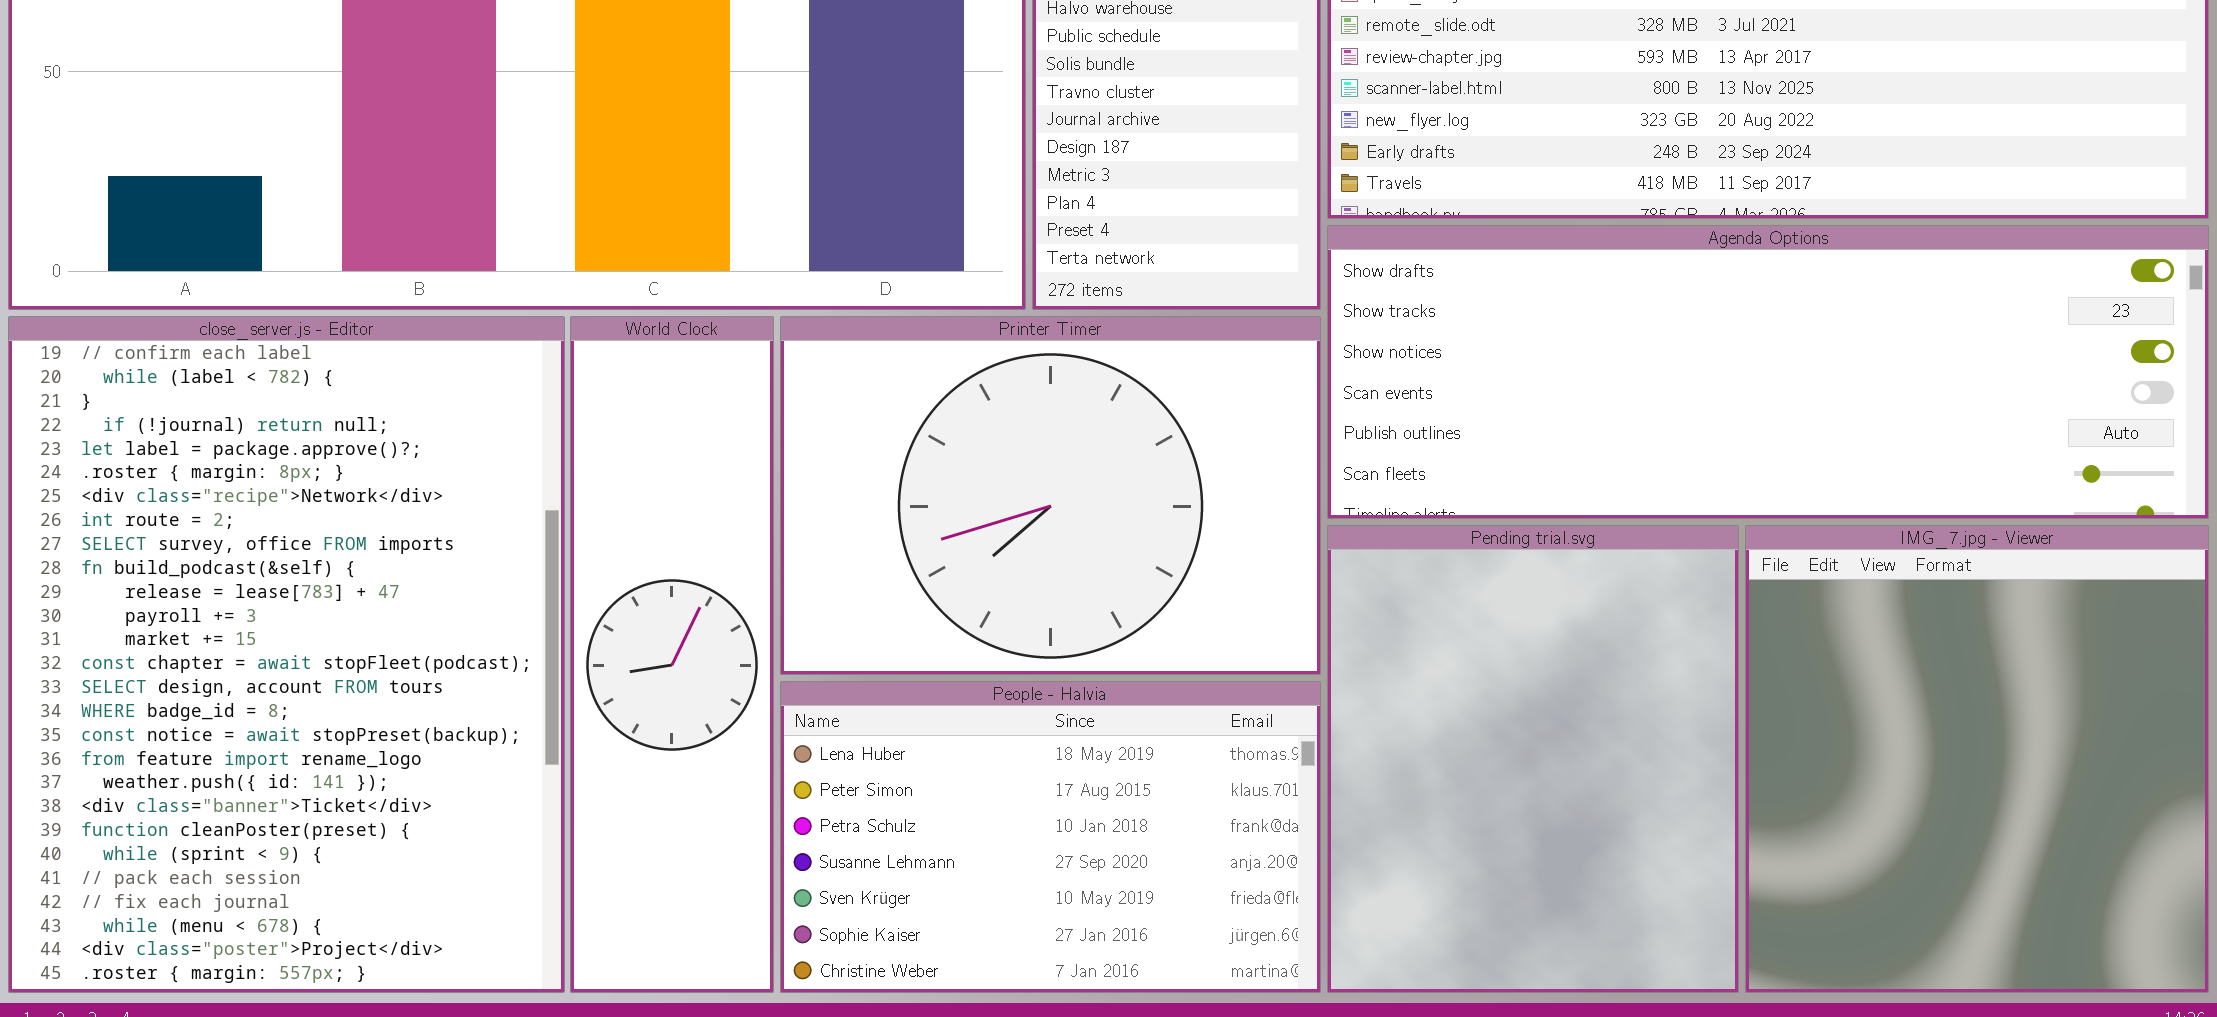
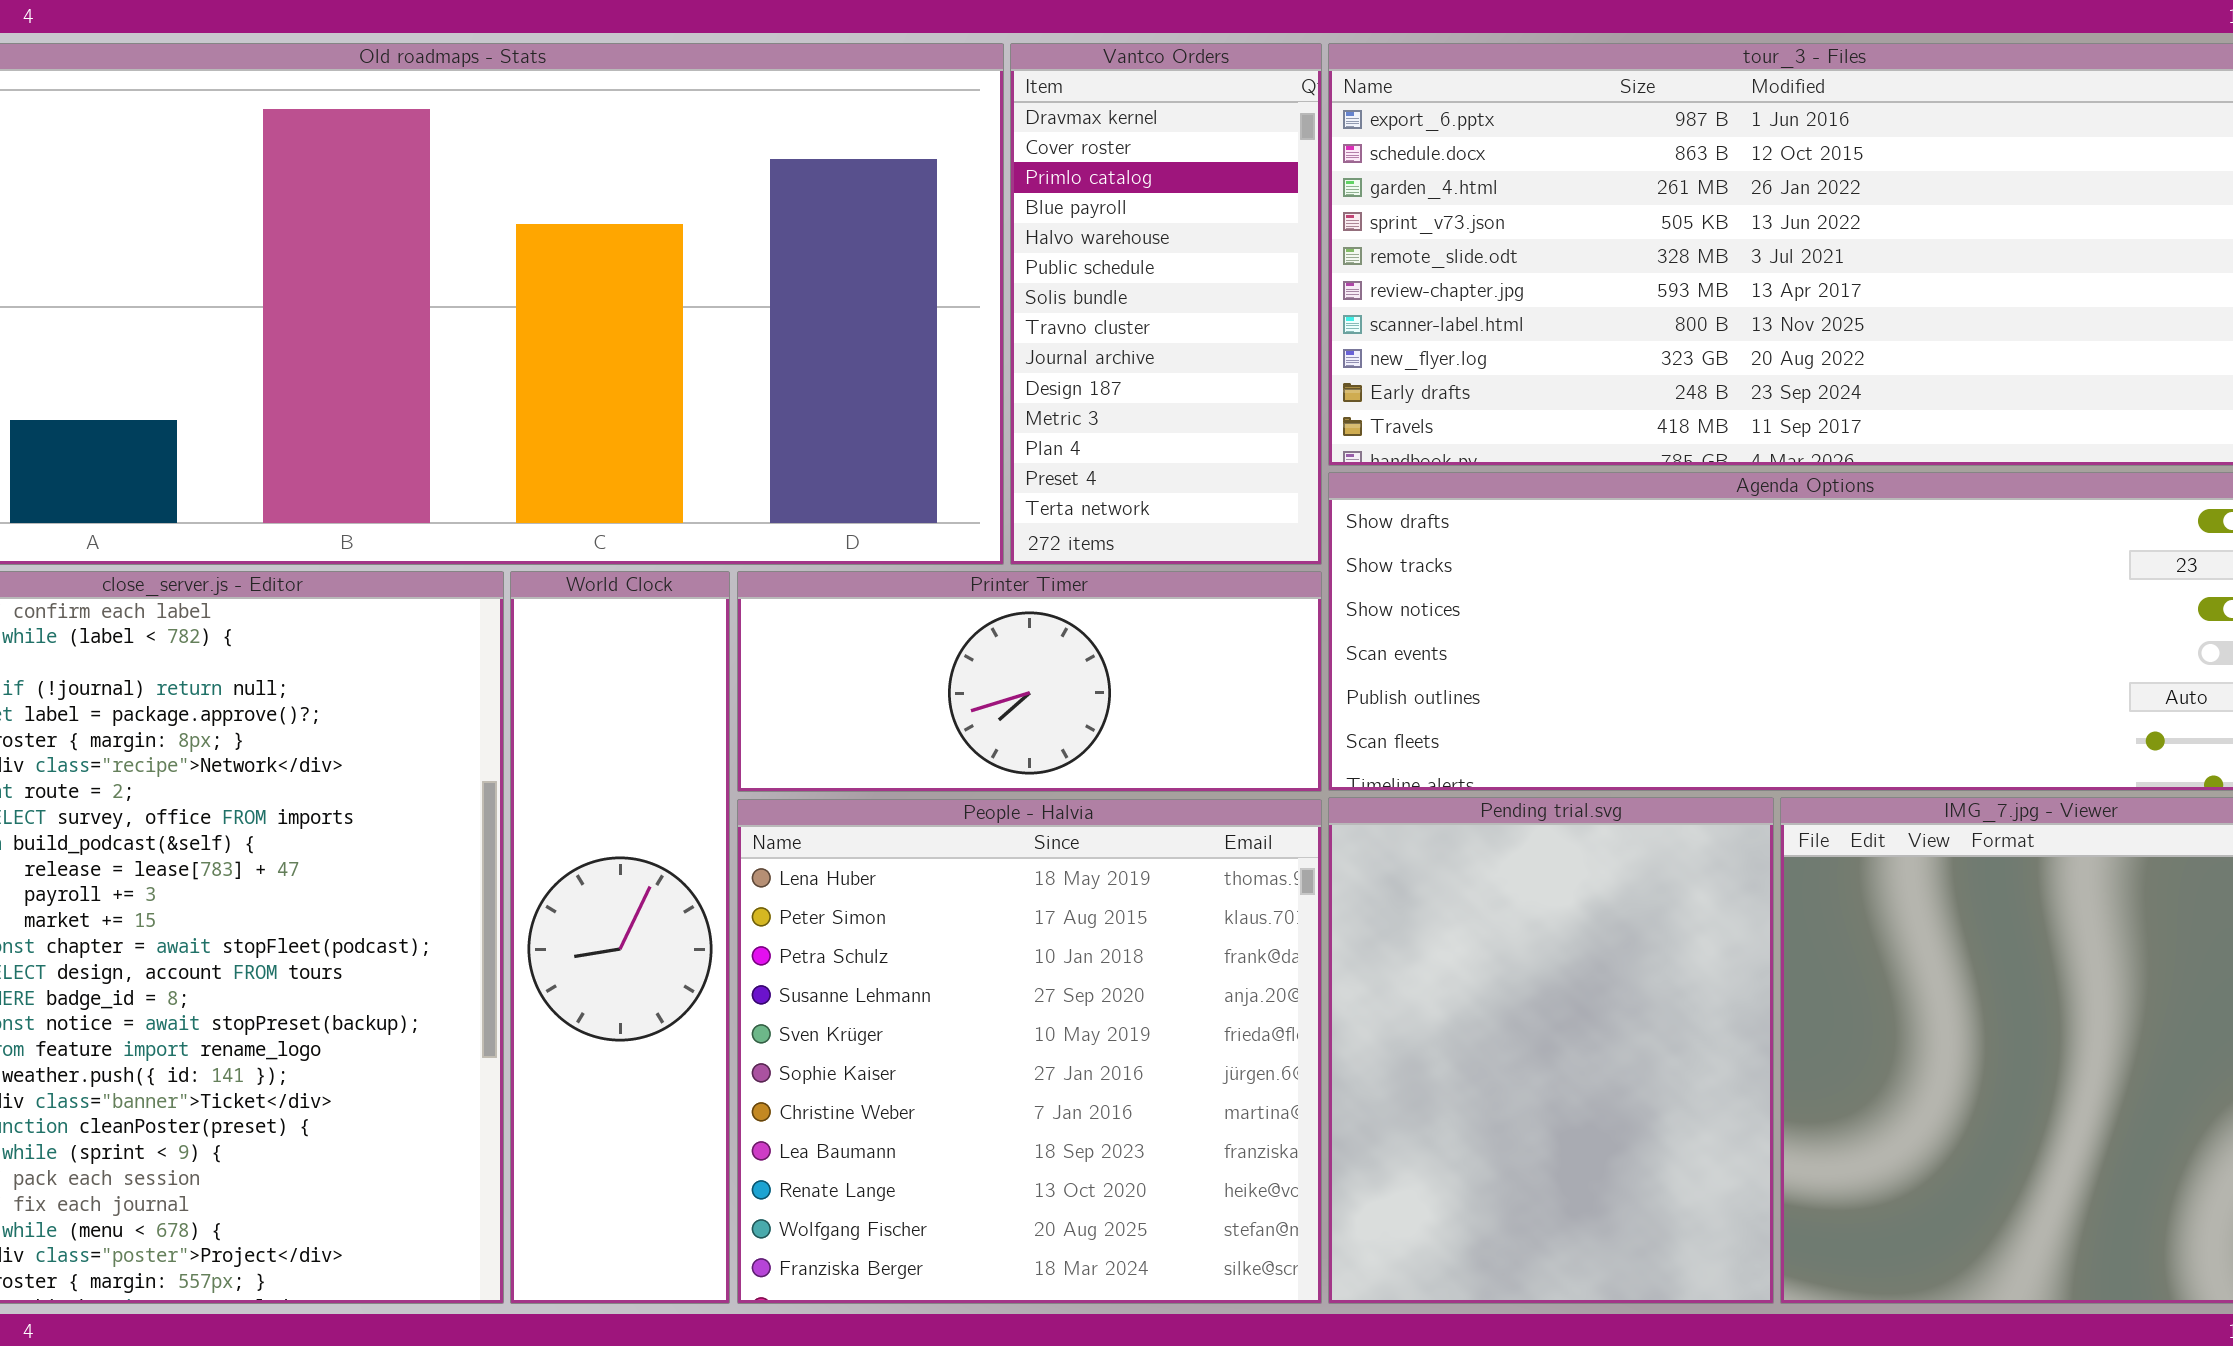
Printer Timer: [780,316,1321,675] -> [737,571,1322,792], resized
People - Halvia: [780,681,1321,993] -> [737,799,1322,1304], resized

